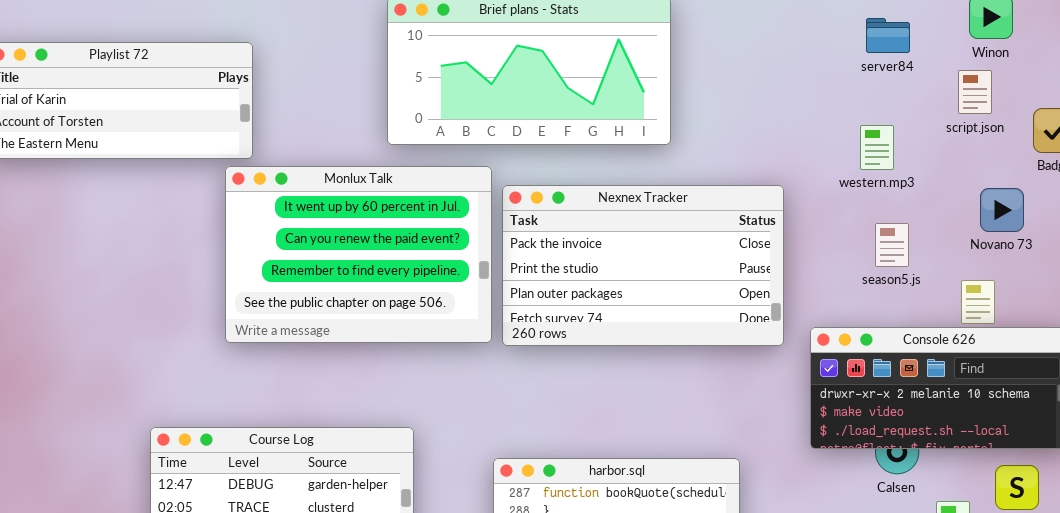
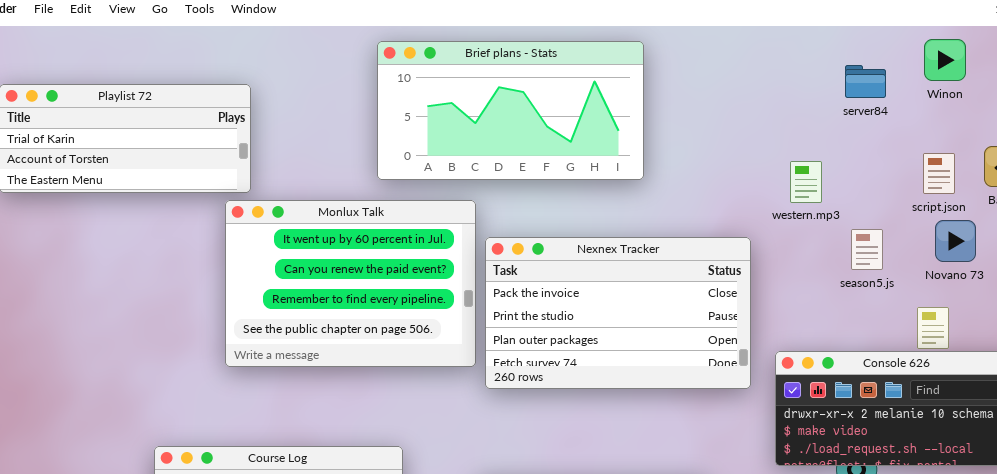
server84: [866,18,910,53] -> [845,65,886,98], moved
script.json: [958,70,992,114] -> [923,153,955,194], moved
western.mp3: [860,125,894,170] -> [790,161,822,203], moved
Nexnex Tracker: [502,185,784,346] -> [485,237,751,389], moved
season5.js: [875,223,909,267] -> [851,229,883,270], moved

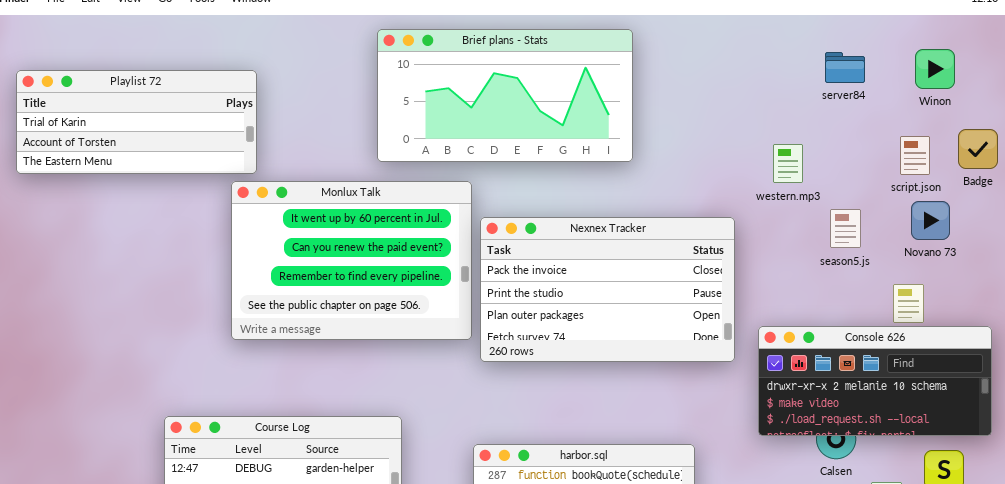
Winon: [924,39,966,81] -> [915,49,955,89], moved

